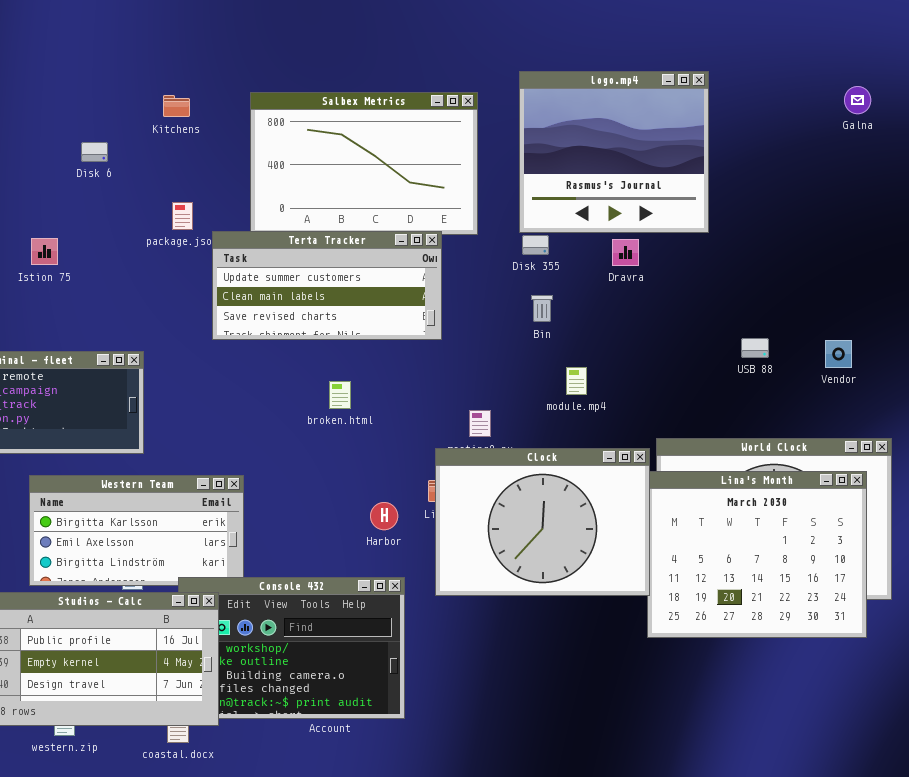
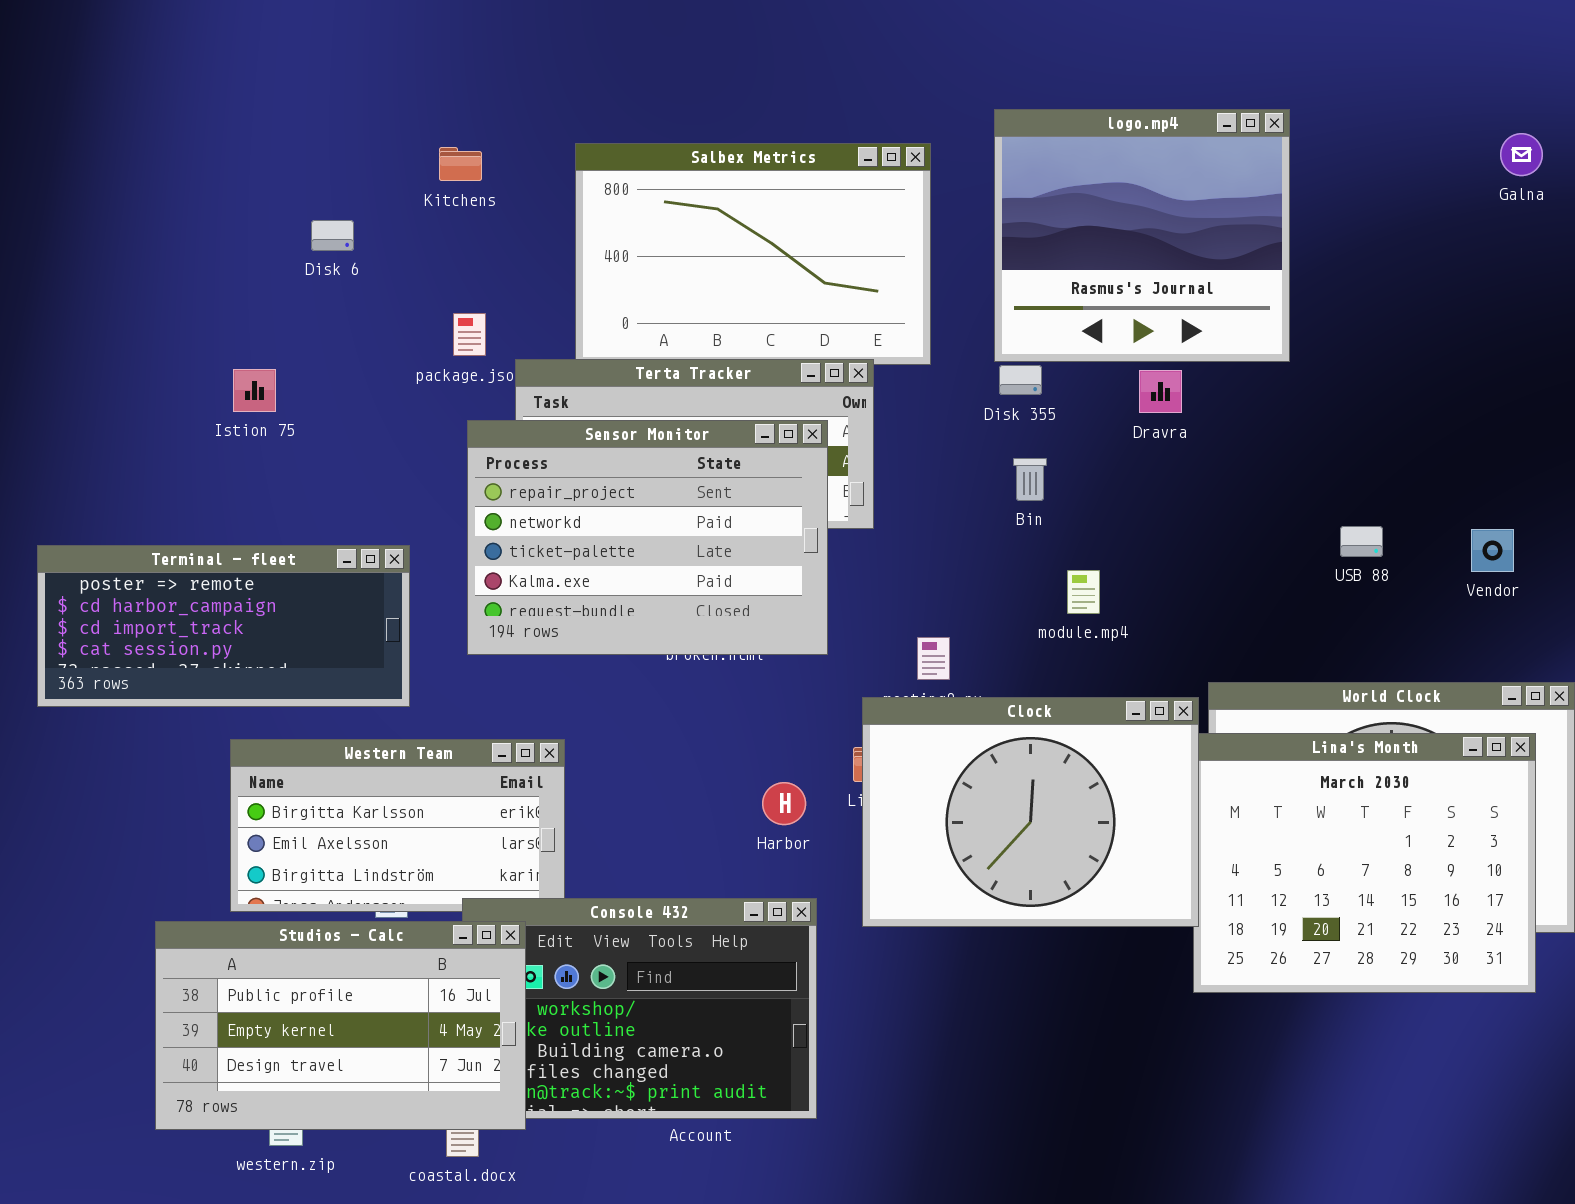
Sensor Monitor: none -> [467,420,828,655], opened

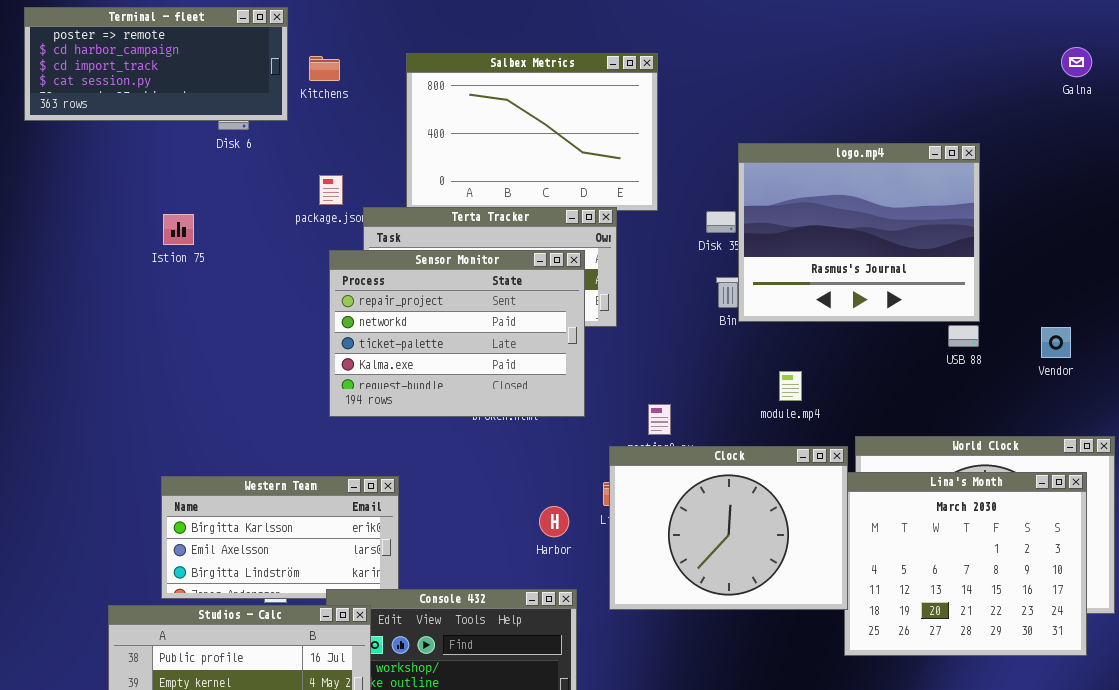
logo.mp4: [994,109,1290,362] -> [738,143,980,322], moved, resized
Terminal - fleet: [37,545,410,707] -> [24,7,288,121], moved
module.mp4: [1067,570,1100,614] -> [779,371,802,401], moved

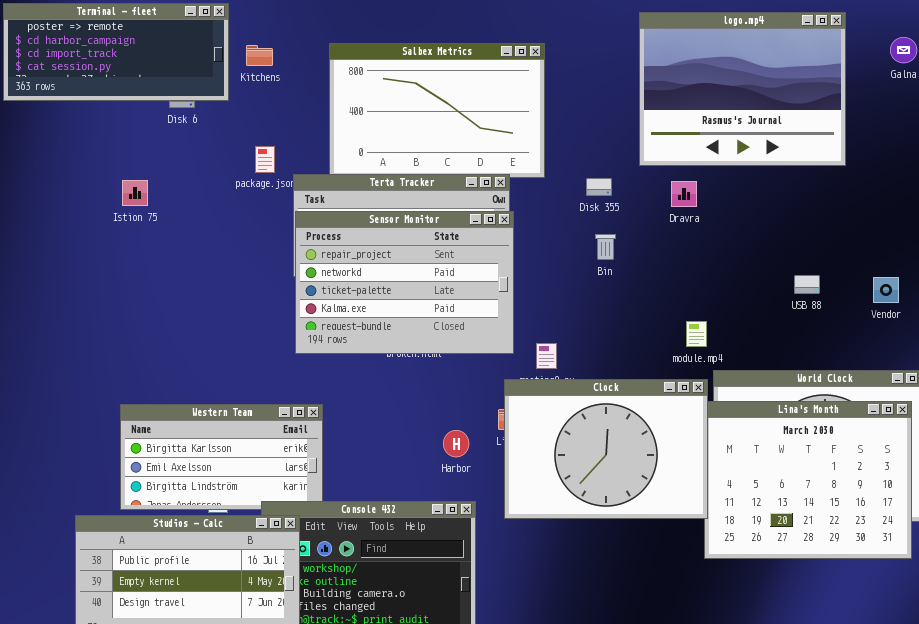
logo.mp4: [738,143,980,322] -> [639,12,846,166], moved
Sensor Monitor: [329,250,585,417] -> [295,211,514,354], moved
module.mp4: [779,371,802,401] -> [686,321,707,347], moved

